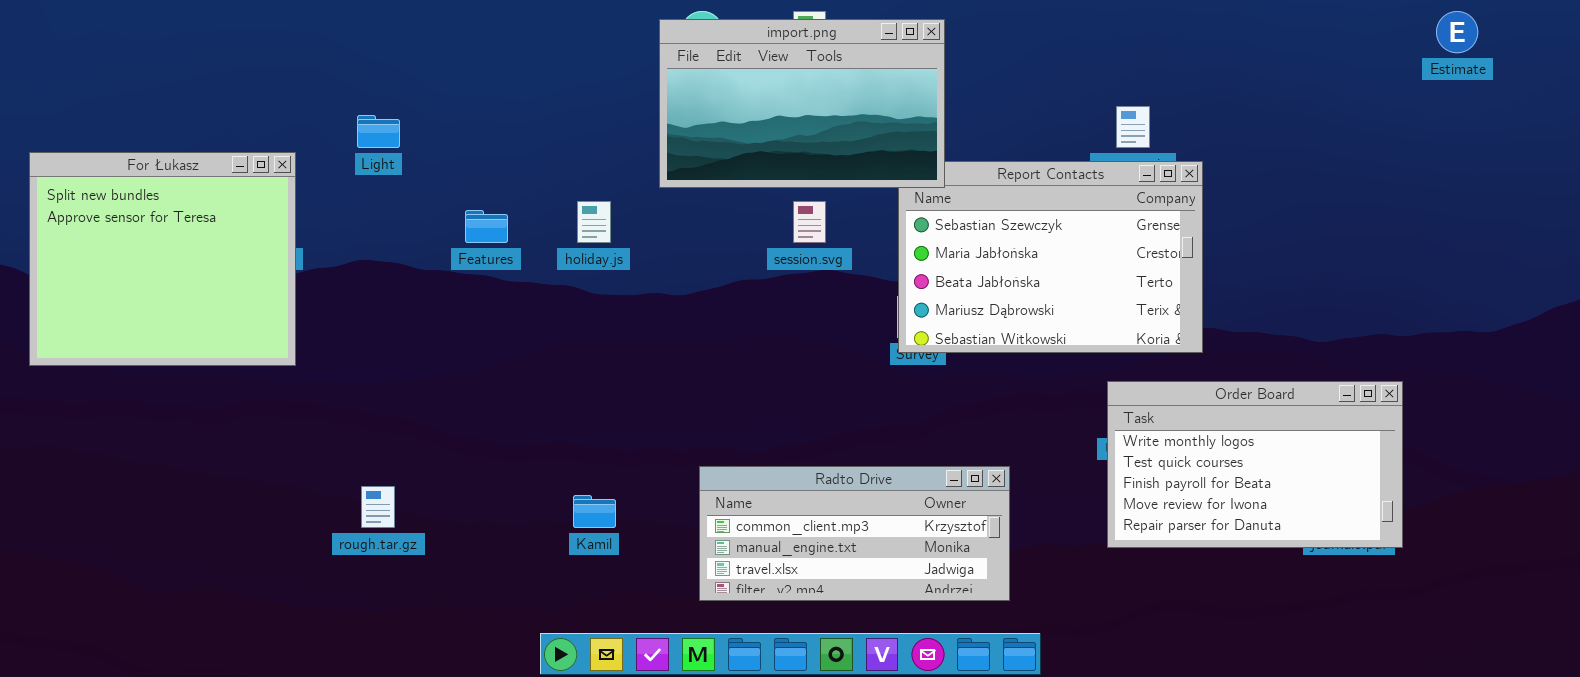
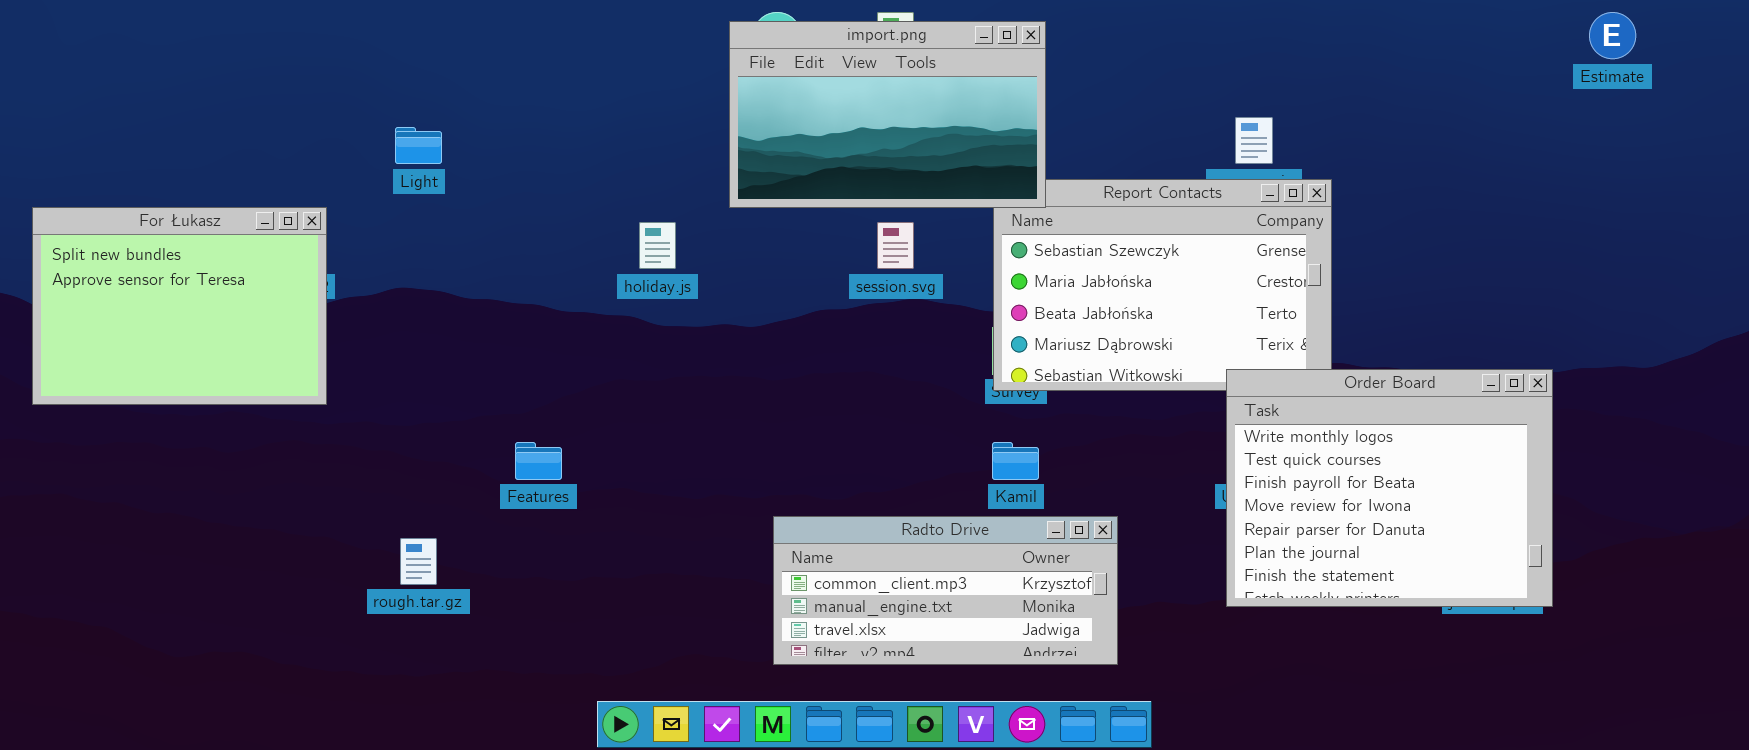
For Łukasz: [29,152,296,366] -> [32,207,327,405], resized
Features: [465,210,508,243] -> [515,442,562,480], moved
Order Board: [1107,381,1403,548] -> [1226,369,1553,607], resized
Kamil: [573,495,616,528] -> [992,442,1039,480], moved

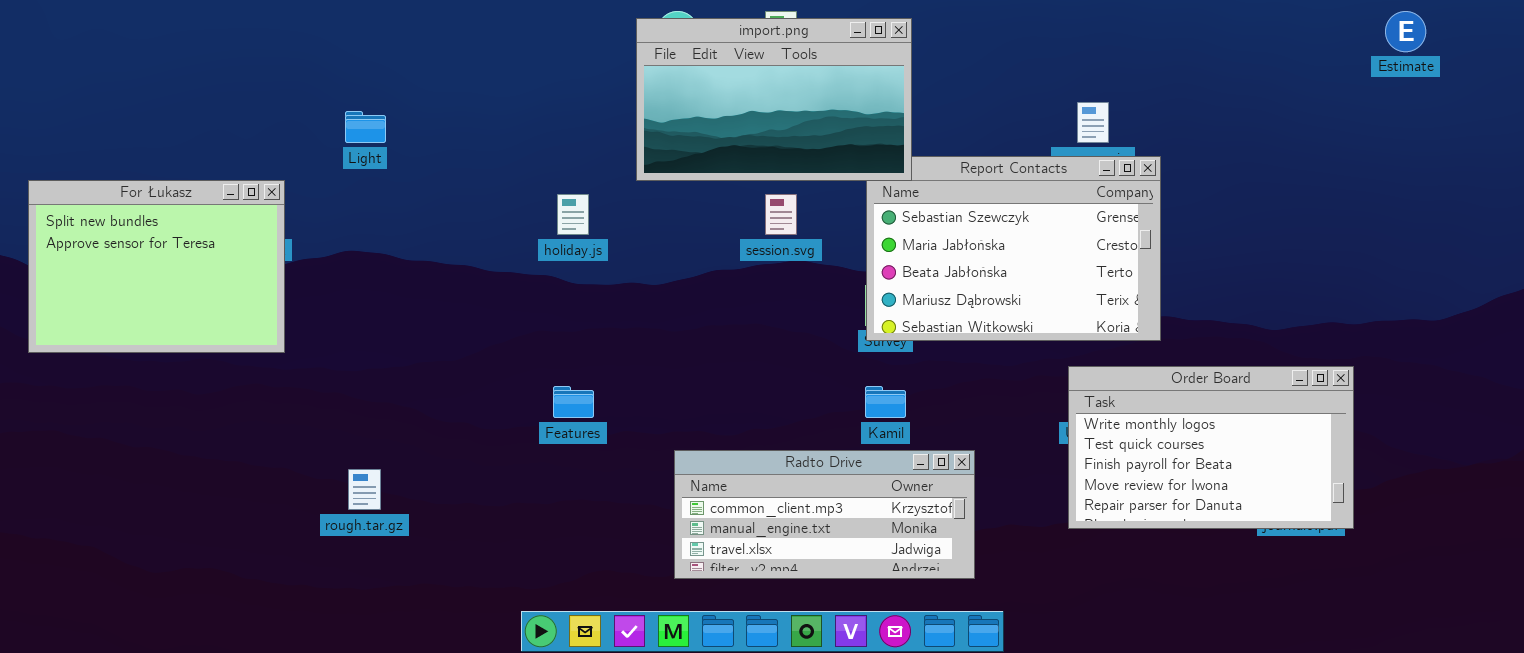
Order Board: [1226,369,1553,607] -> [1068,366,1354,529], resized
Features: [515,442,562,480] -> [553,386,594,418], moved

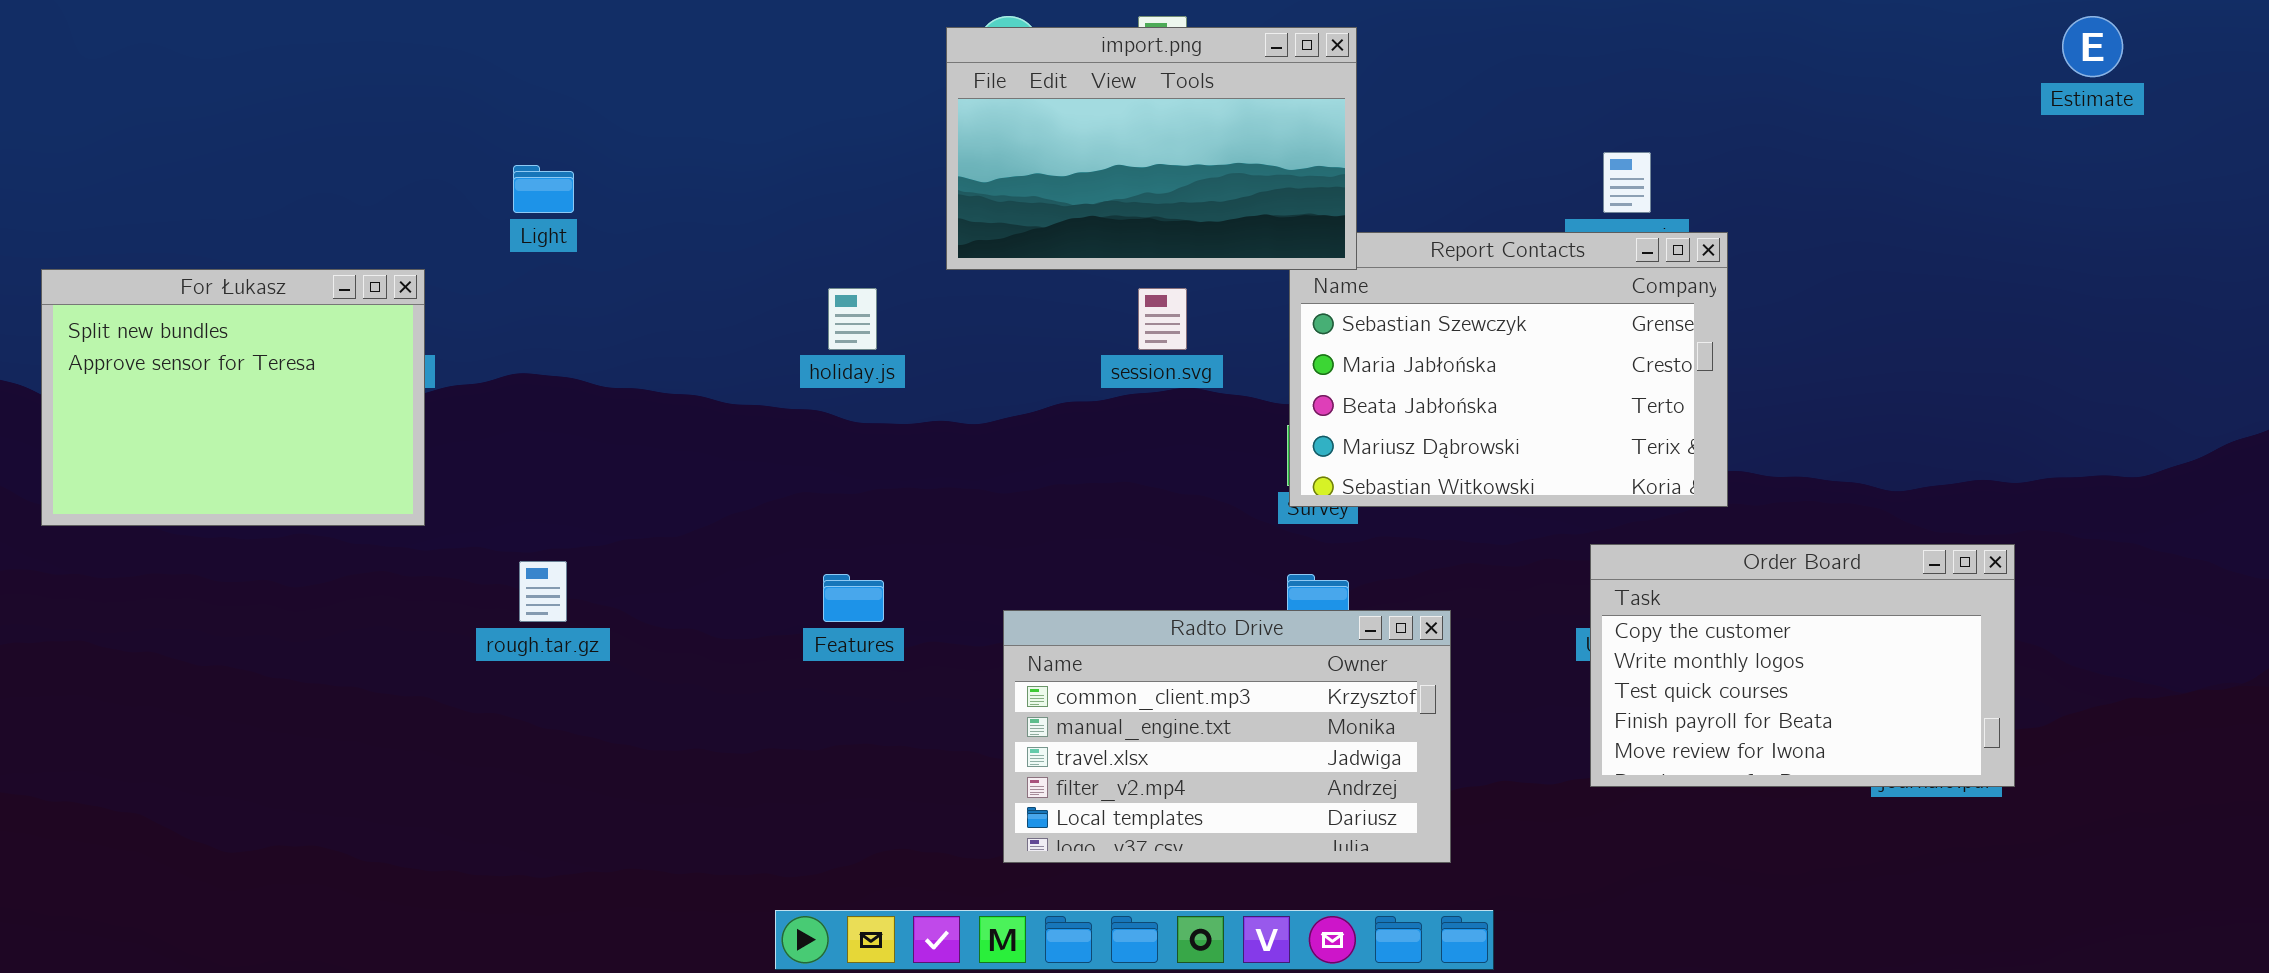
Order Board: [1068,366,1354,529] -> [1590,544,2015,787], scrolled up 1 row
Radto Drive: [674,450,975,579] -> [1003,610,1451,863], resized
rough.tar.gz: [348,469,381,510] -> [519,561,567,622], moved

